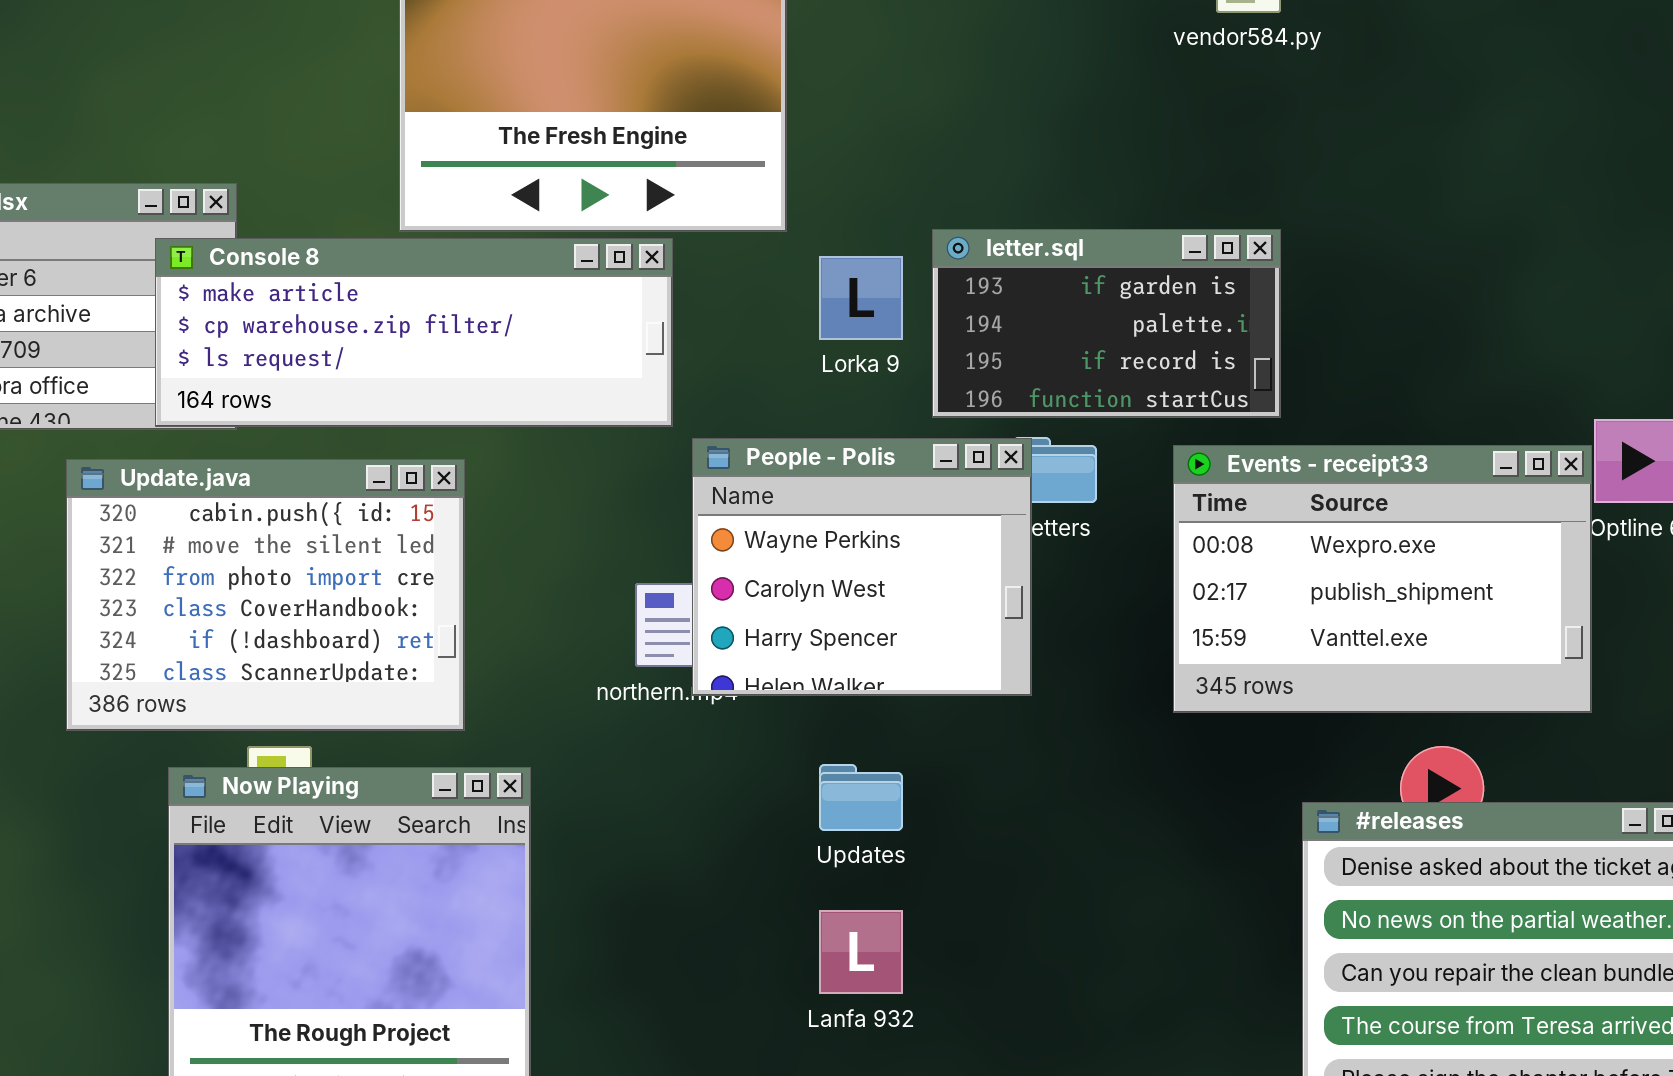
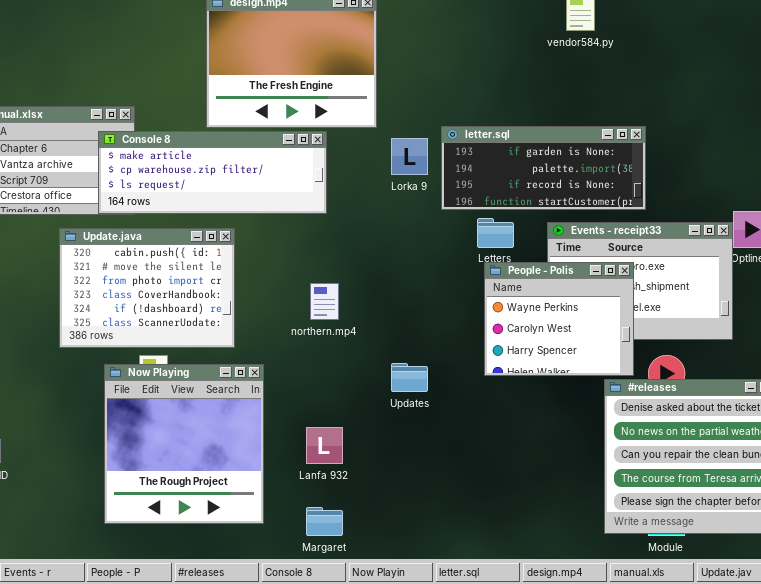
letter.sql: [932,229,1281,418] -> [441,126,646,210], resized
People - Polis: [692,438,1032,696] -> [484,262,634,376], moved
Lanfa 932: [819,910,903,994] -> [306,427,343,464], moved

